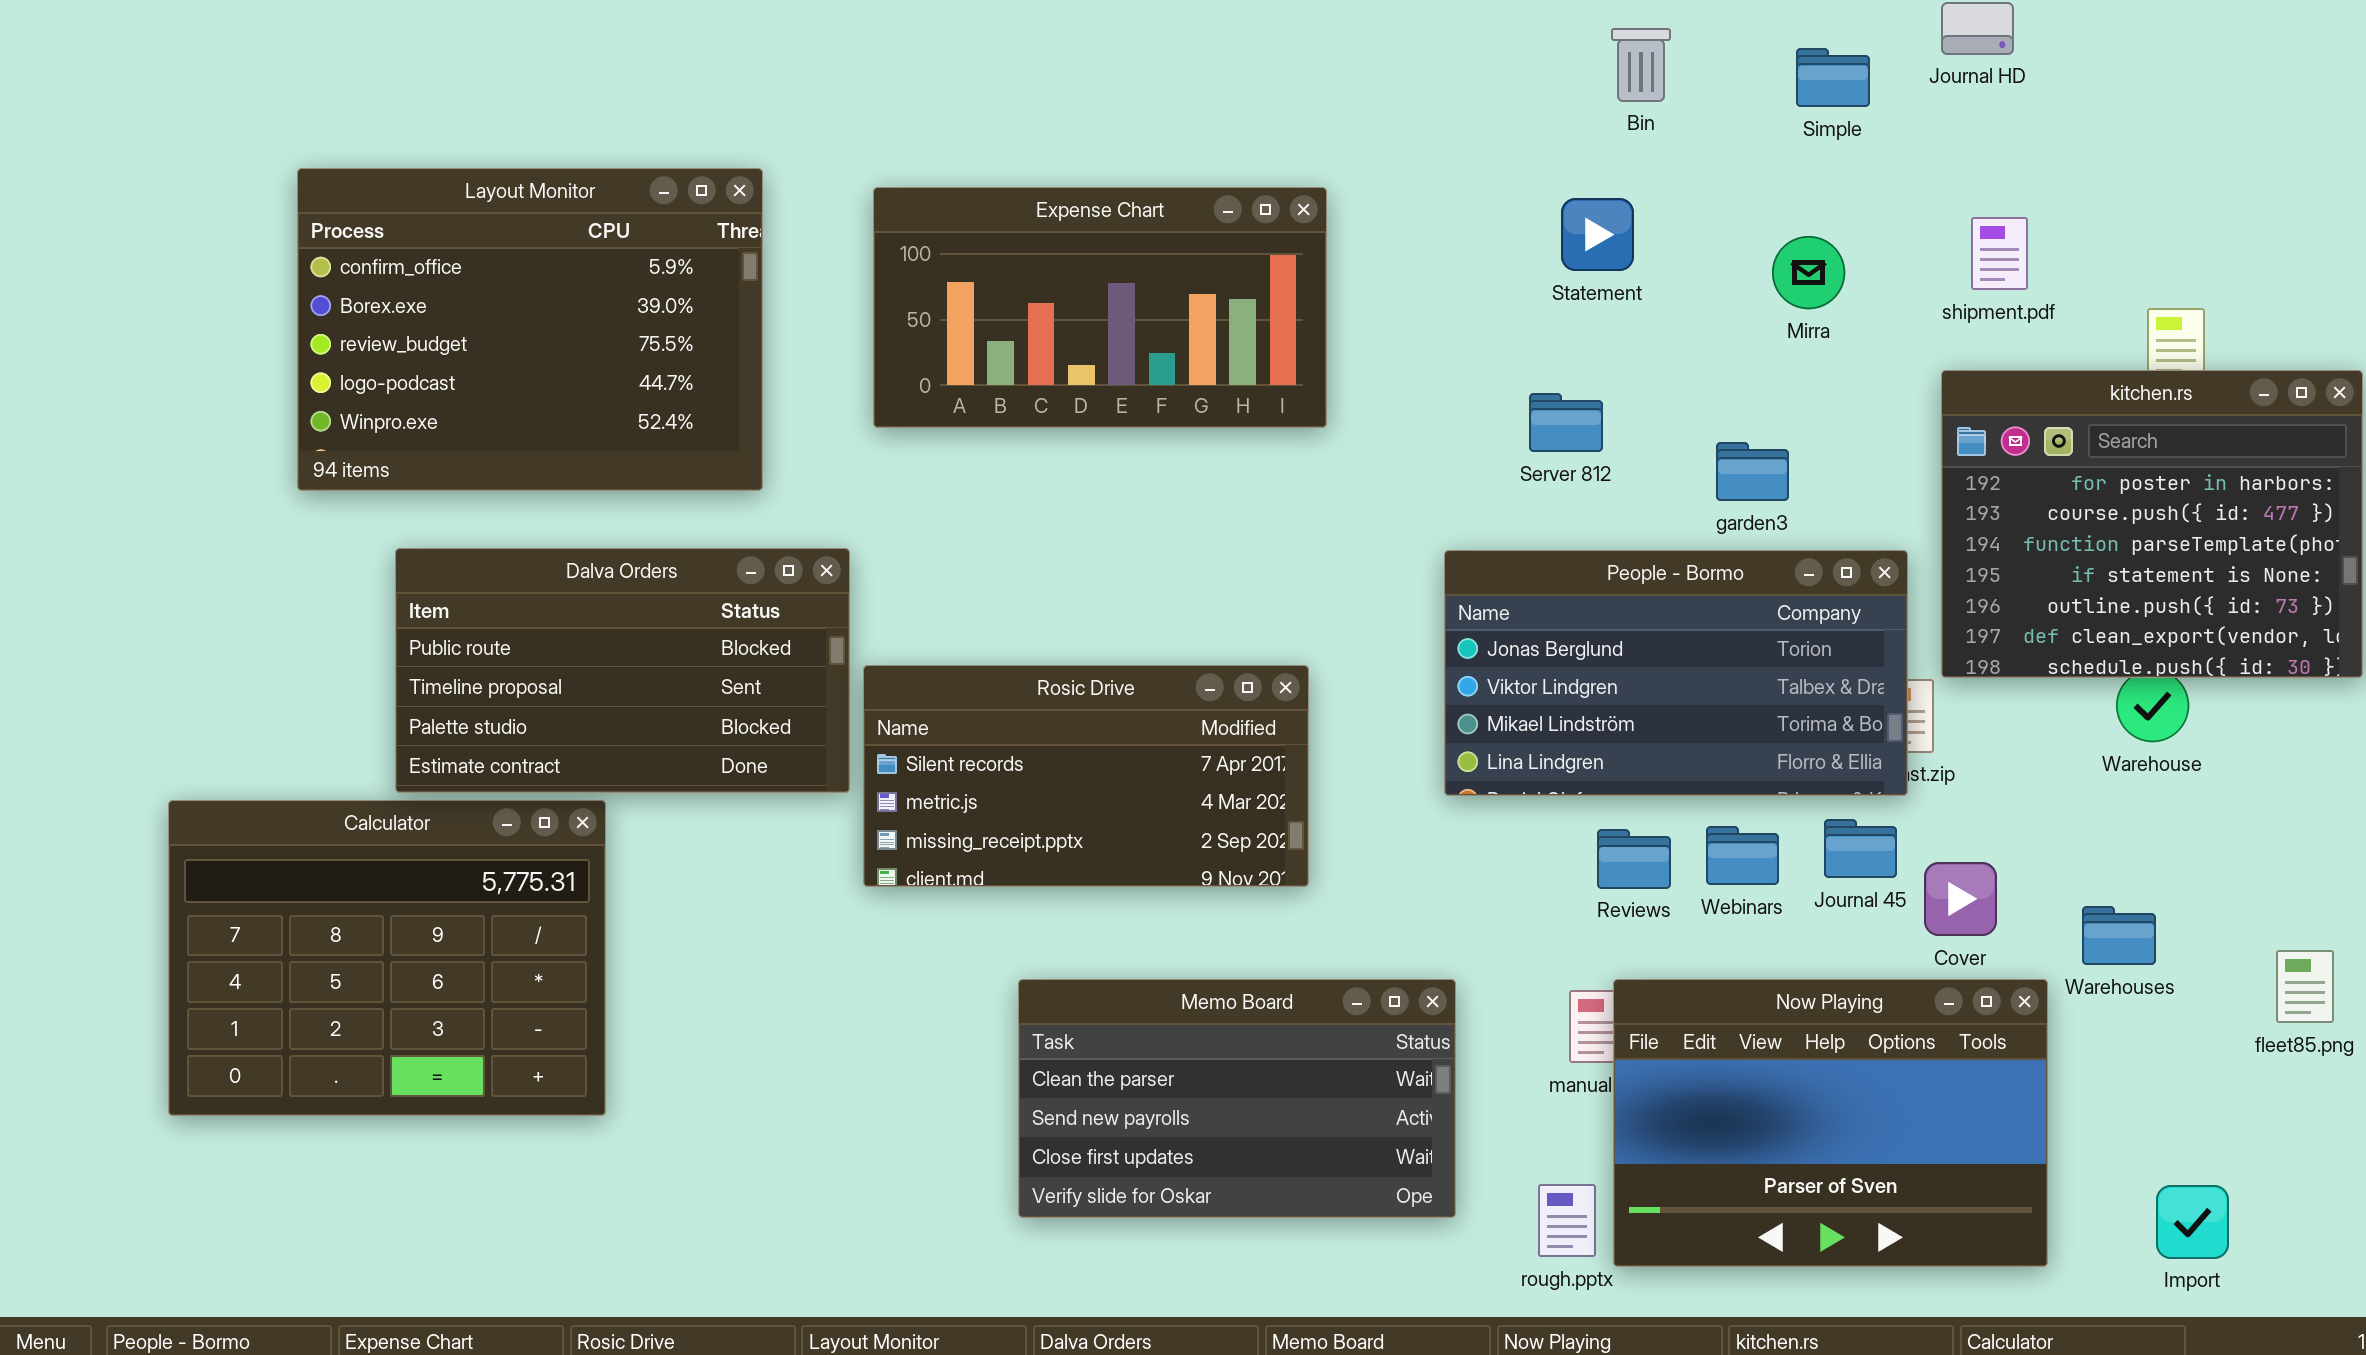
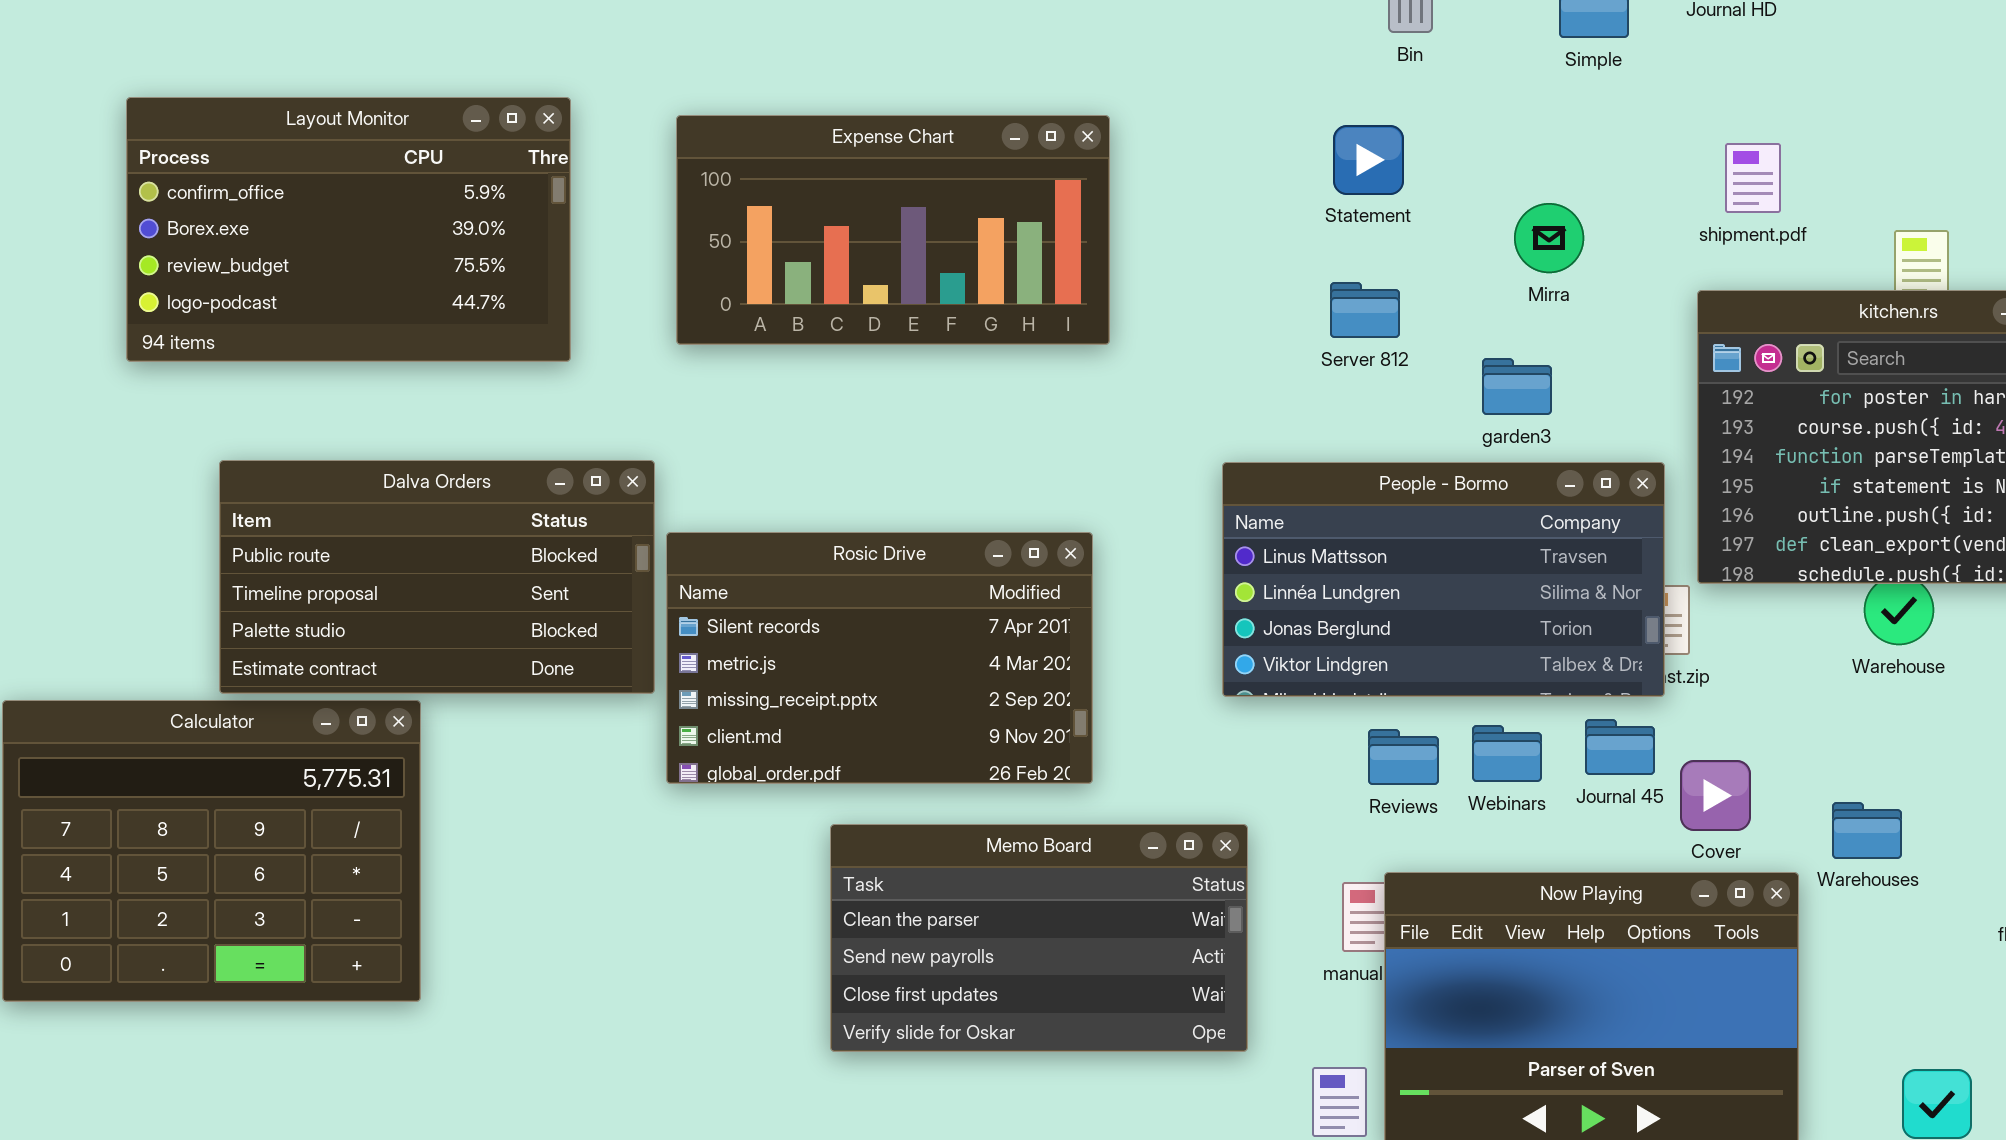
Layout Monitor: [297,168,763,491] -> [126,97,571,362], resized
Mirra: [1772,236,1845,309] -> [1514,203,1584,273], moved
Server 812: [1529,393,1603,452] -> [1330,282,1400,338], moved
People - Bormo: [1444,550,1908,796] -> [1222,462,1665,697], scrolled up 2 rows
Rosic Drive: [863,665,1309,887] -> [666,532,1093,784], resized
Memo Board: [1018,979,1456,1218] -> [830,824,1248,1052], moved

